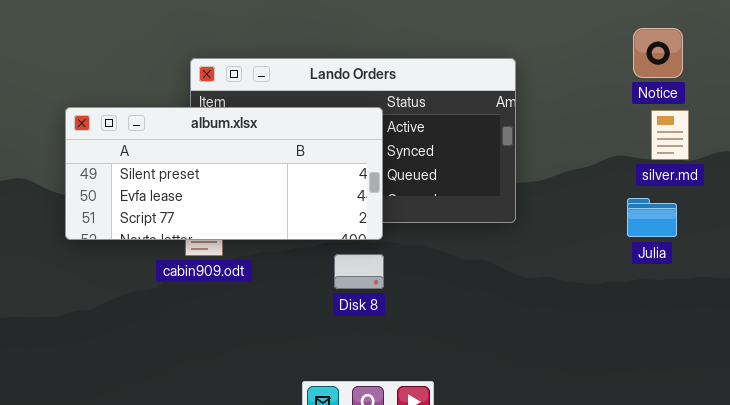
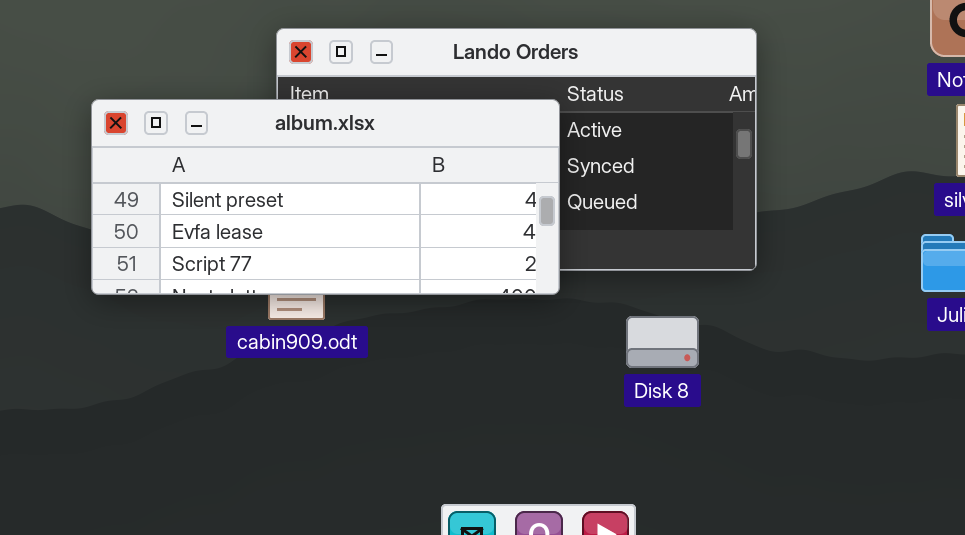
Disk 8: [334,254,384,289] -> [626,316,699,368], moved

